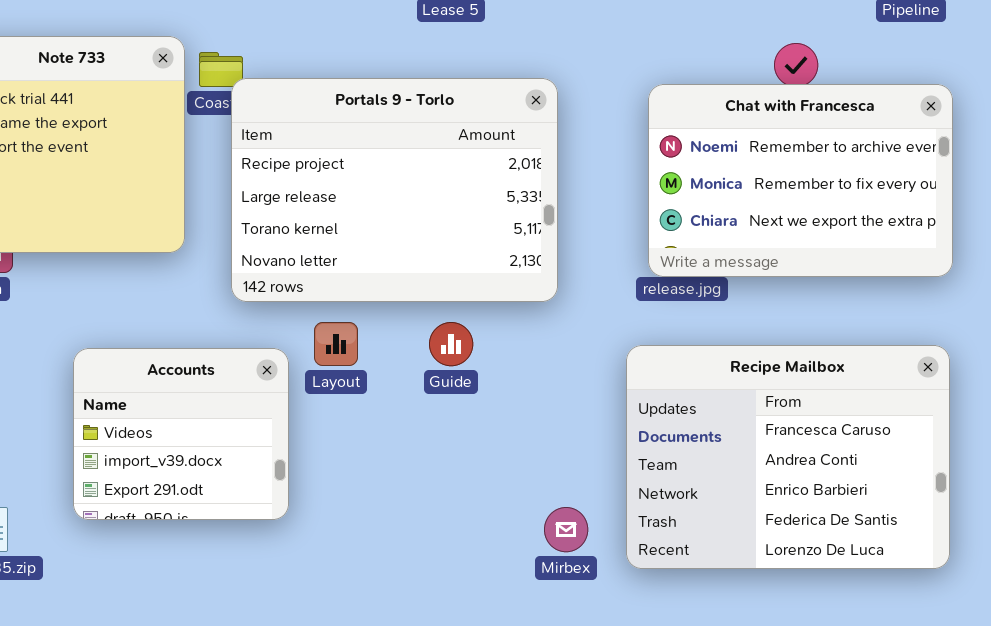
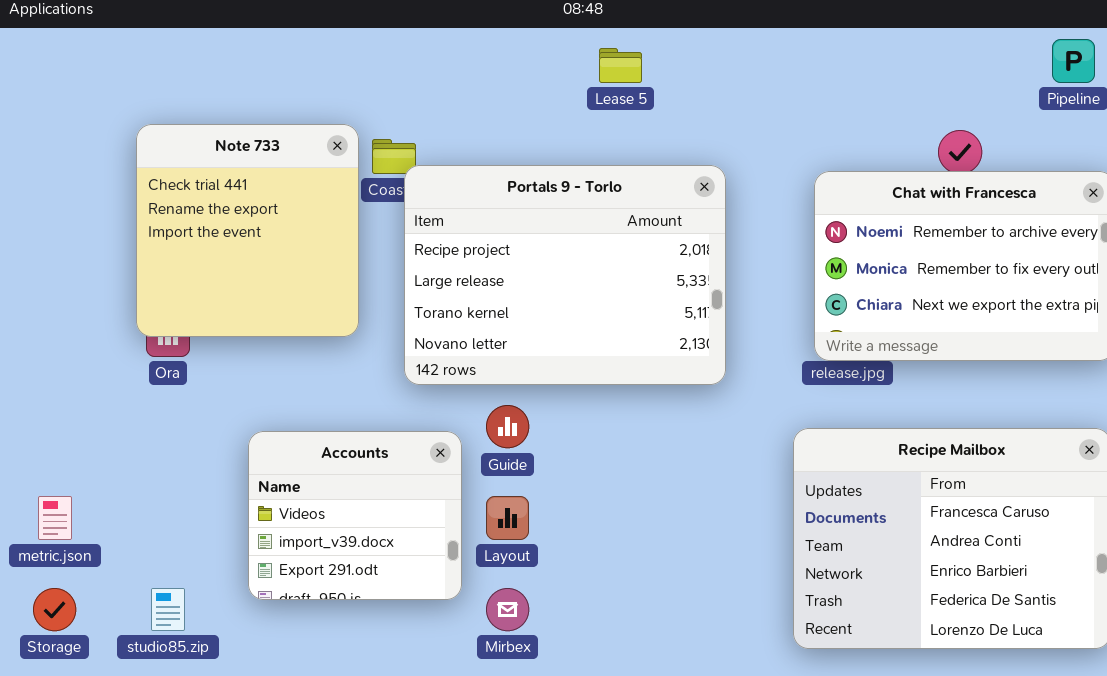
Layout: [314,322,358,366] -> [486,496,529,540], moved
Guide: [429,322,473,366] -> [486,405,529,448], moved
Mirbex: [544,507,588,552] -> [486,588,529,631], moved

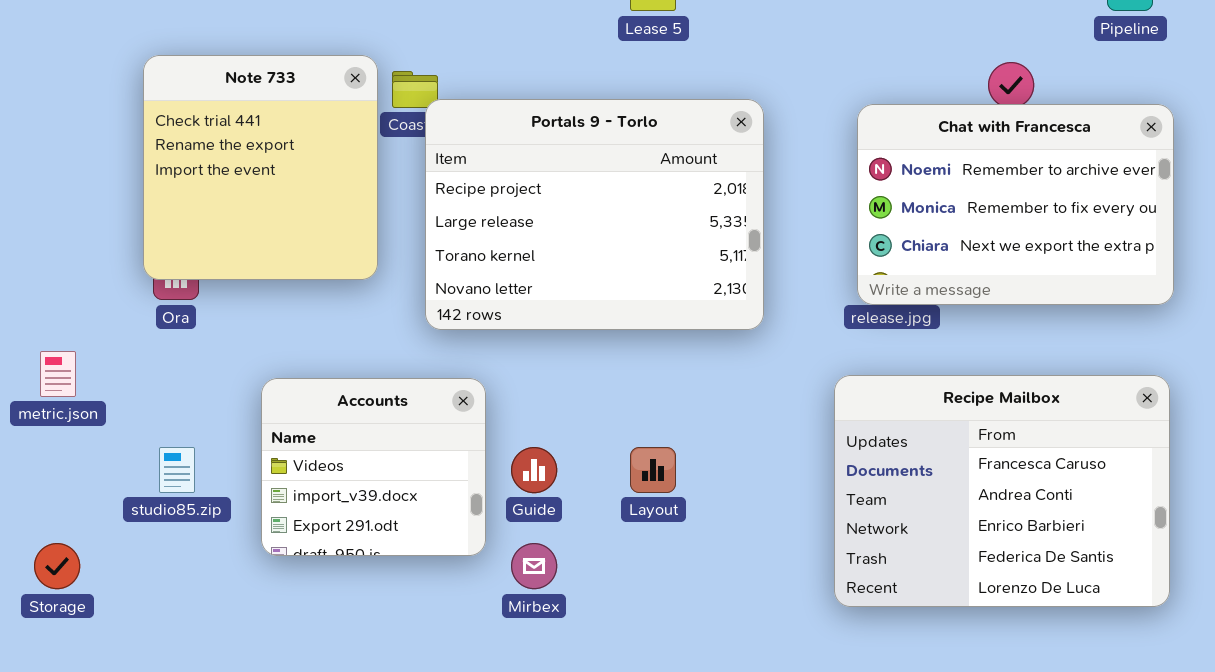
Guide: [486,405,529,448] -> [511,447,557,493], moved
metric.json: [38,496,72,540] -> [40,351,76,397], moved
Layout: [486,496,529,540] -> [630,447,676,493], moved
studio85.zip: [151,588,185,631] -> [159,447,195,493], moved

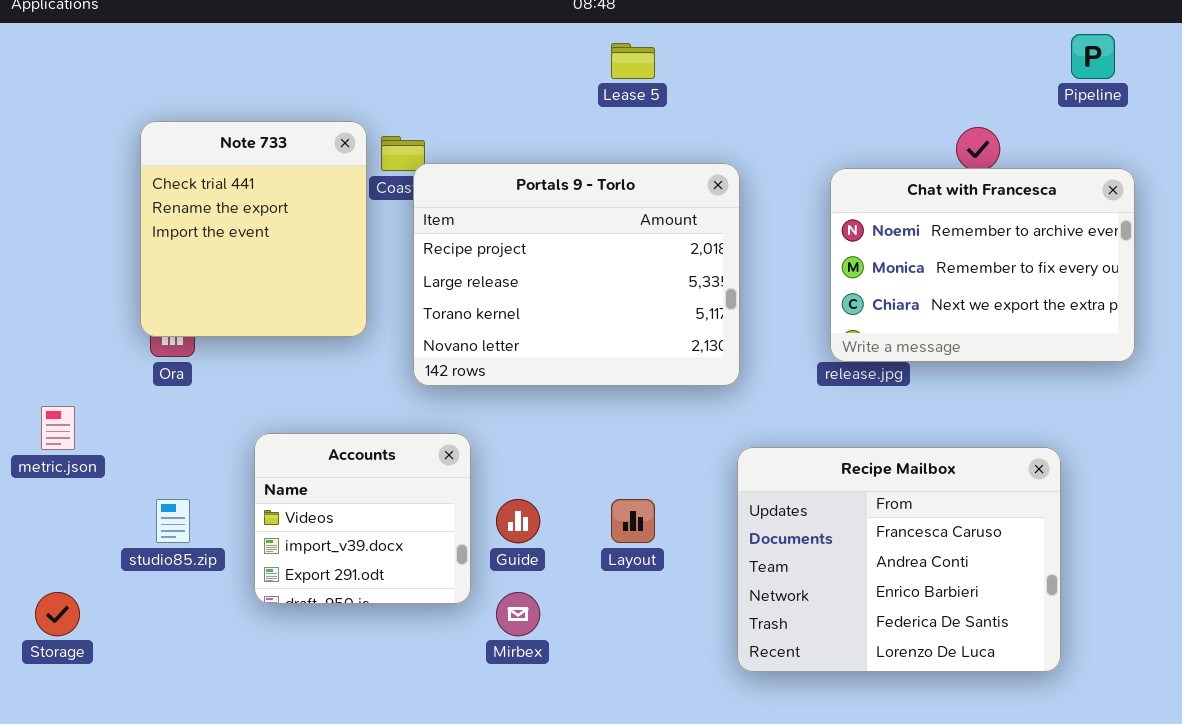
Recipe Mailbox: [834,375,1170,607] -> [737,447,1061,672], moved

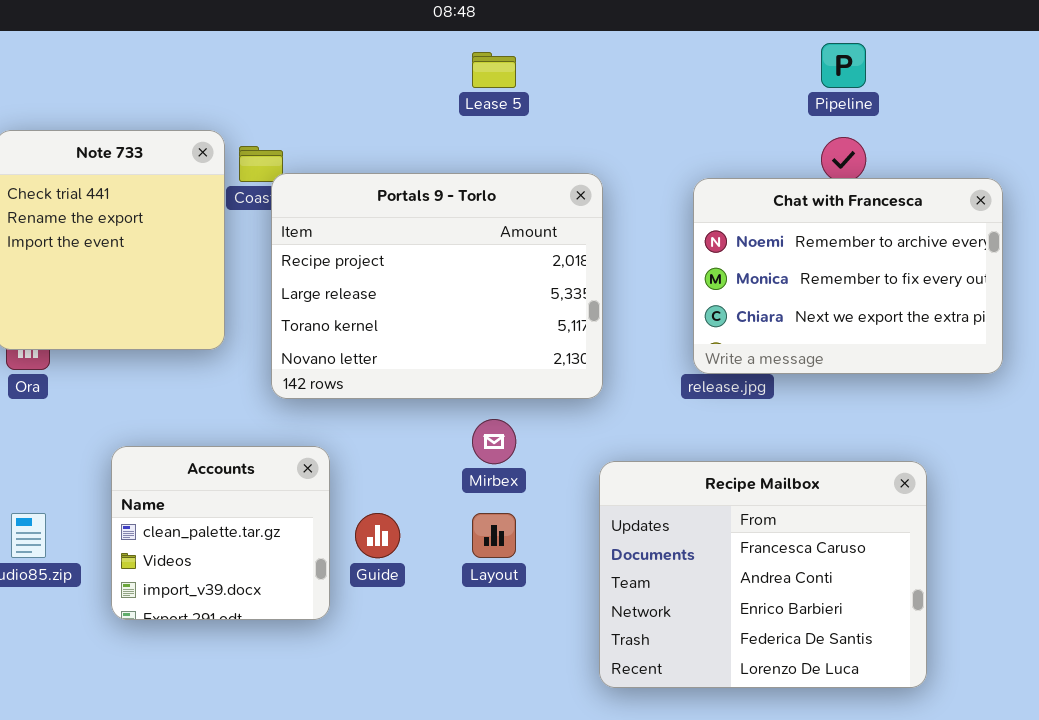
Pipeline: [1071,34,1115,79] -> [821,43,866,88], moved
Accounts: [254,433,471,604] -> [111,446,330,620], scrolled up 1 row
Mirbex: [496,592,540,636] -> [472,419,516,464], moved

